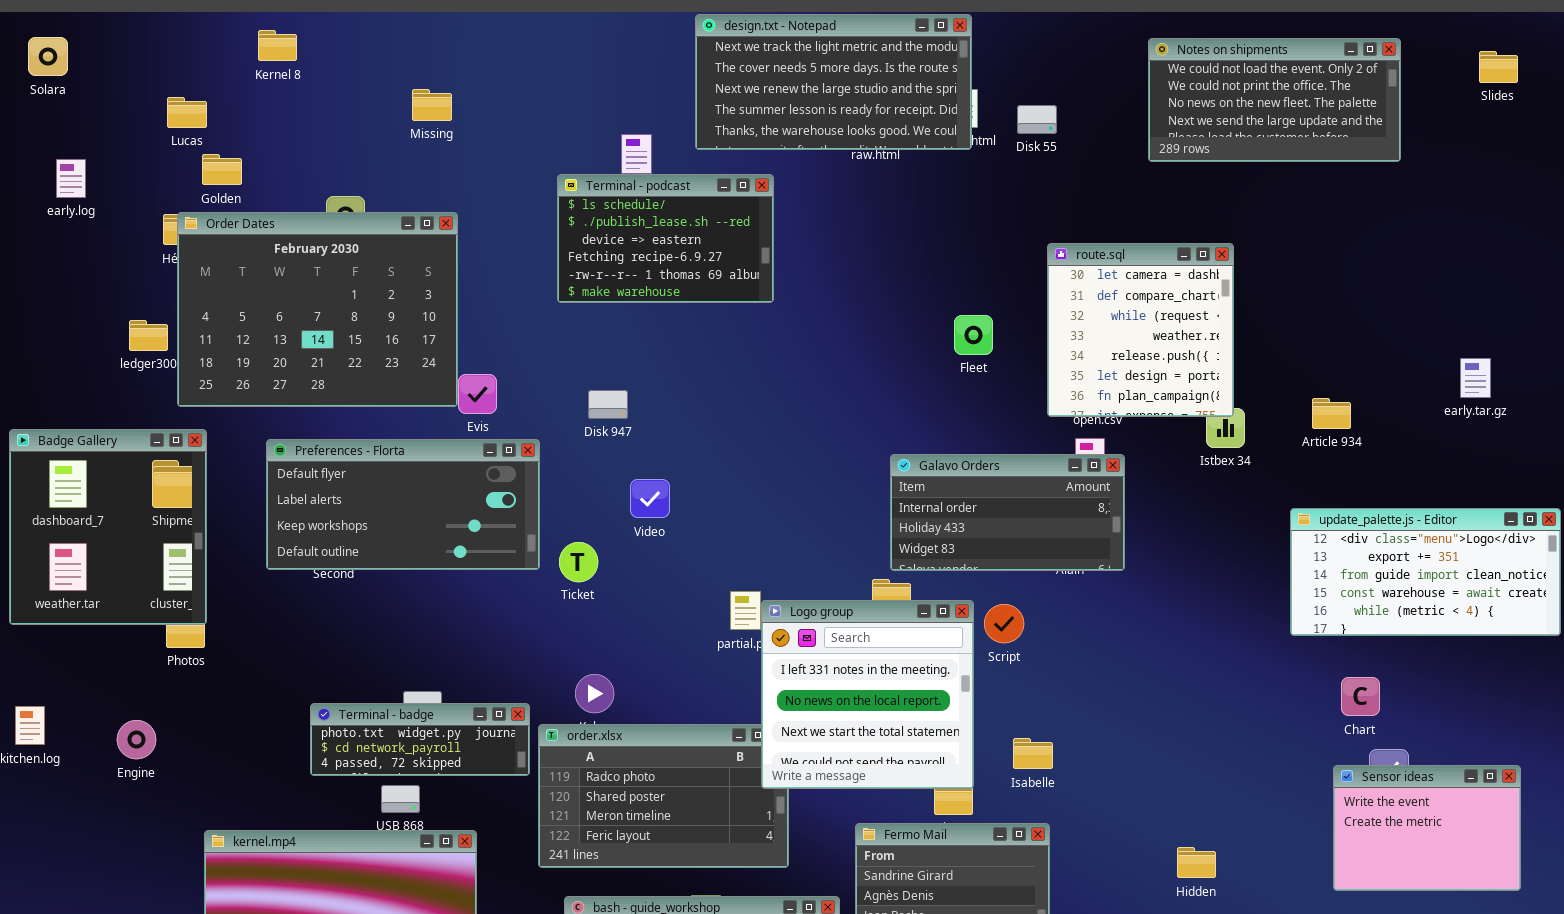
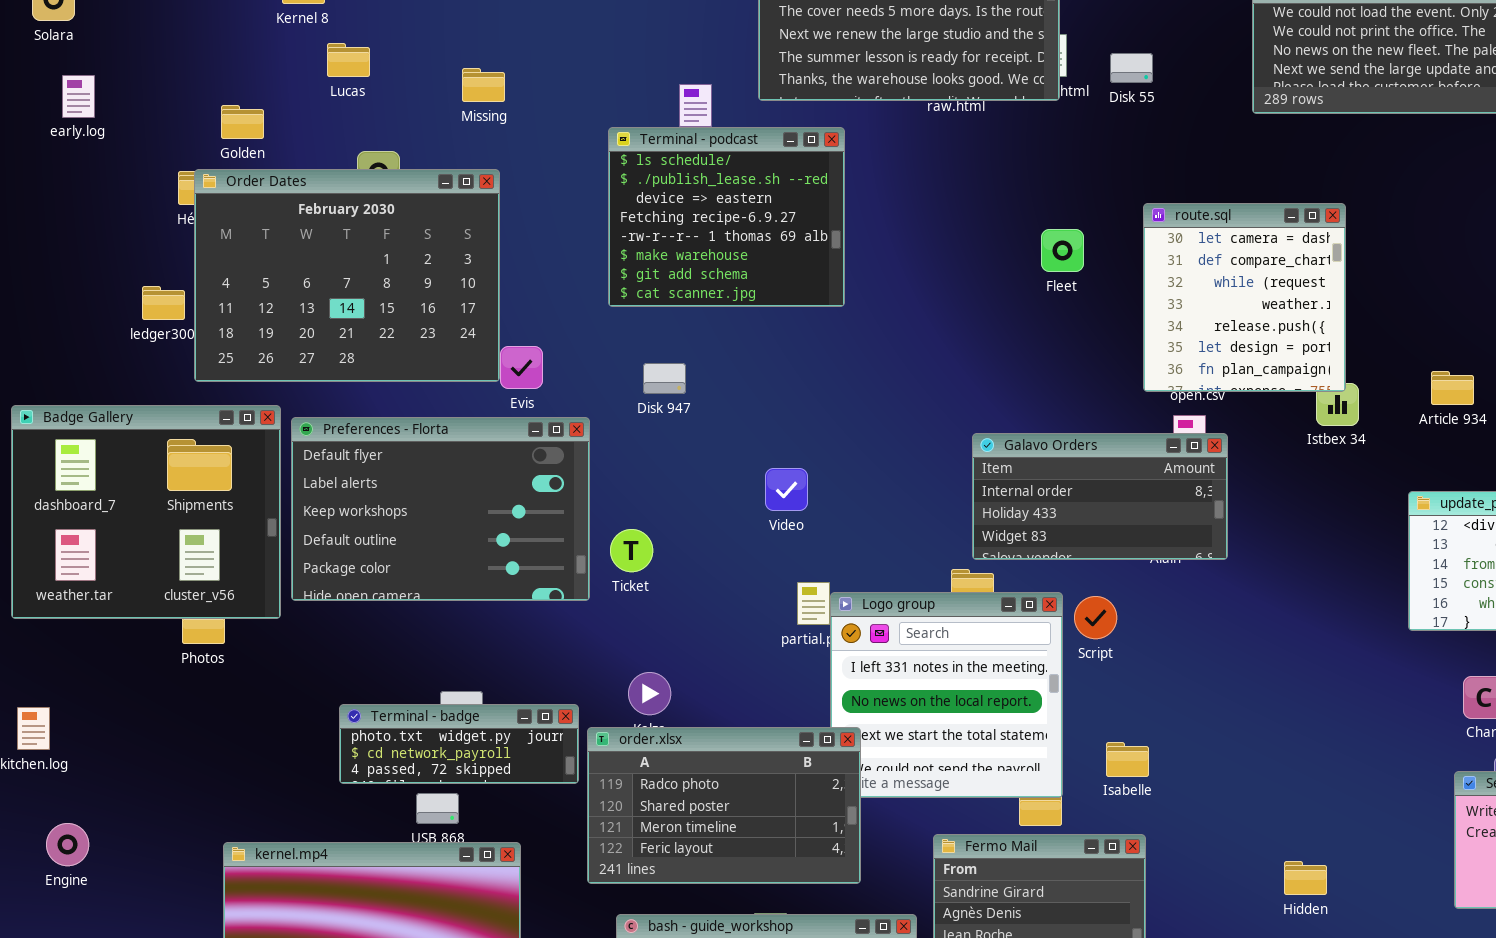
Missing: [412,89,452,121] -> [462,68,505,102], moved
Lucas: [167,97,207,128] -> [327,43,370,77], moved
early.log: [56,159,86,198] -> [62,75,95,118], moved
Terminal - podcast: [557,174,774,303] -> [608,127,845,307], resized
Fleet: [954,315,993,355] -> [1041,229,1084,272], moved
Badge Gallery: [9,429,207,625] -> [11,405,281,619], resized
Preferences - Florta: [266,439,540,570] -> [291,417,590,601], resized
Video: [630,479,670,518] -> [765,468,808,511], moved
Engine: [117,720,156,759] -> [46,823,89,866], moved
order.xlsx: [538,724,789,868] -> [587,727,861,884], raised

